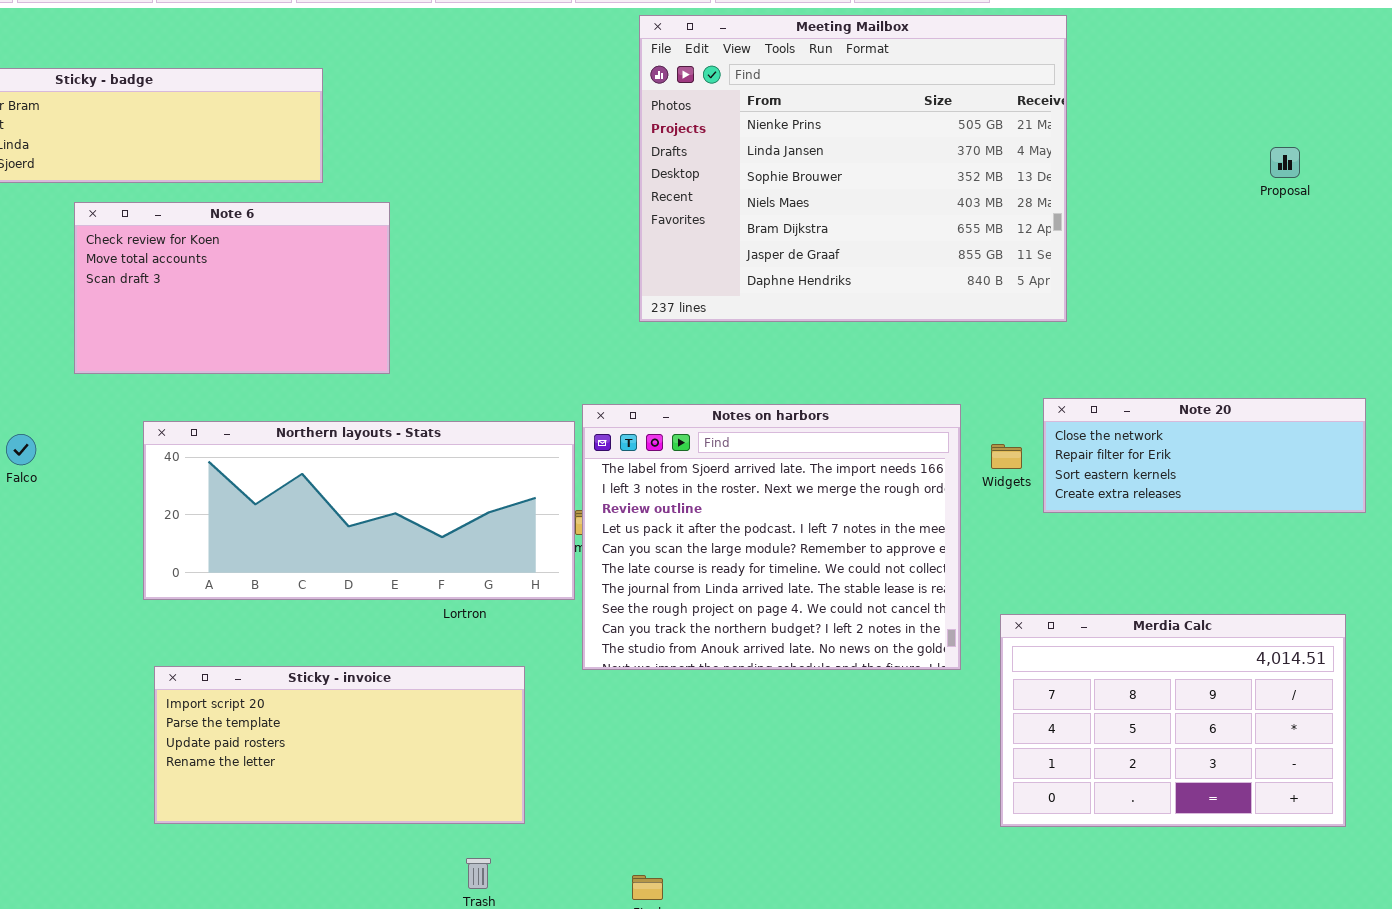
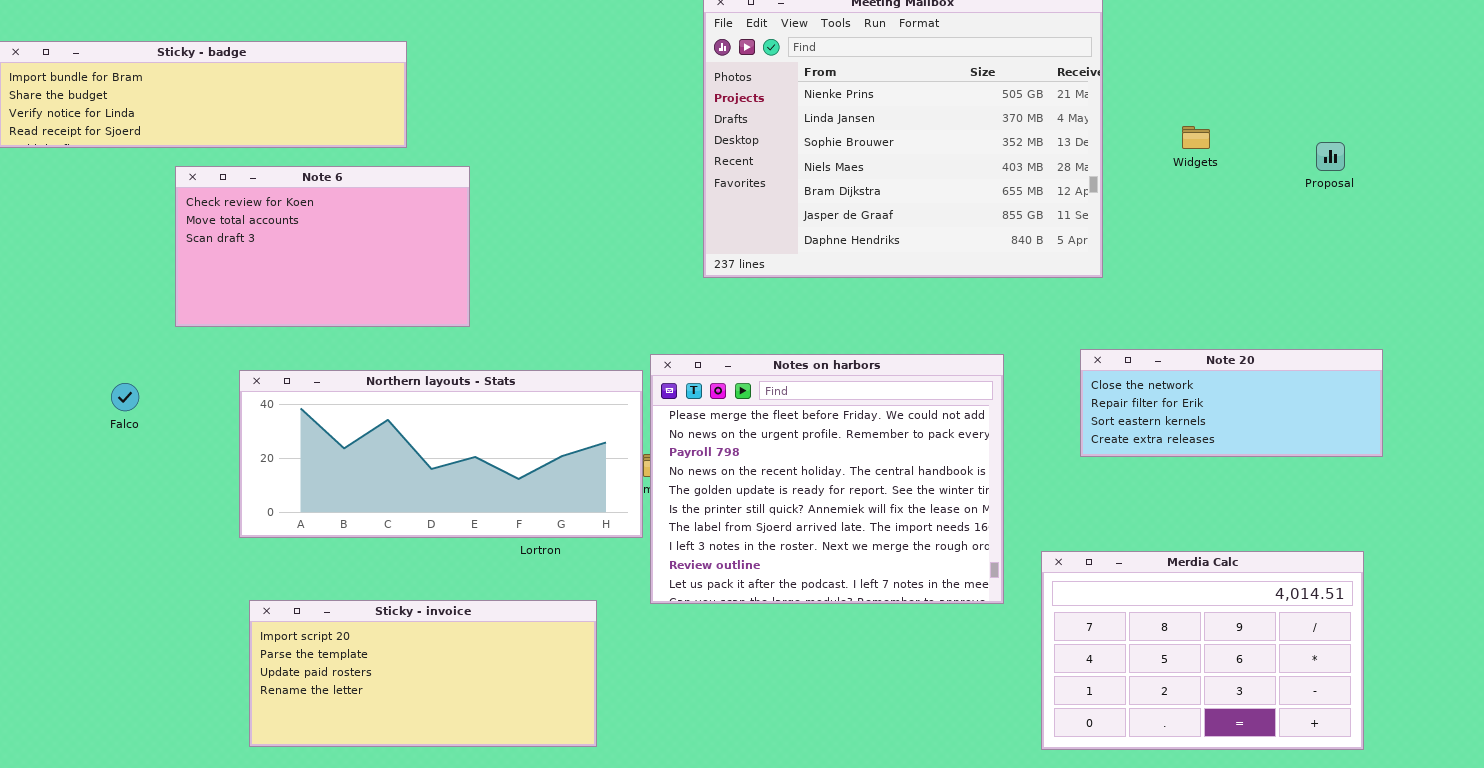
Proposal: [1270,147,1300,178] -> [1316,142,1345,171], moved
Notes on harbors: [582,404,961,670] -> [650,354,1004,604], scrolled up 6 rows
Widgets: [991,444,1022,469] -> [1182,126,1210,149], moved

